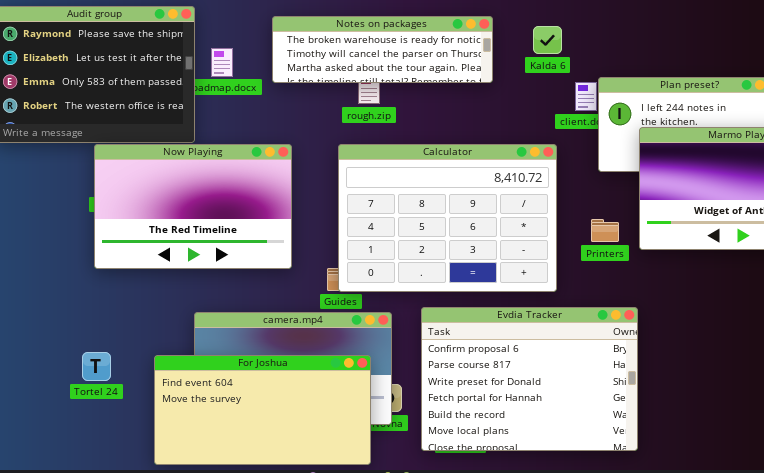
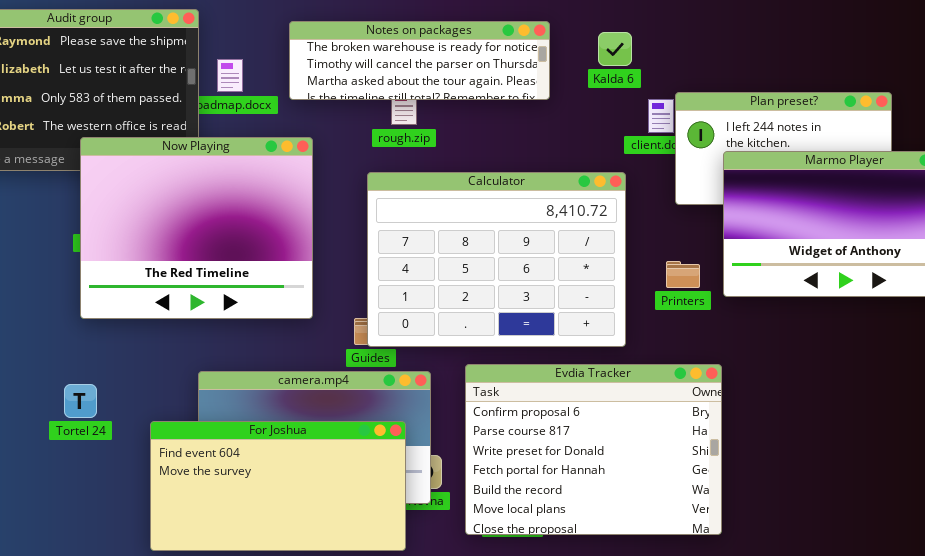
Now Playing: [94,144,292,269] -> [80,137,313,319], resized
Tortel 24: [82,352,111,381] -> [64,384,97,418], moved

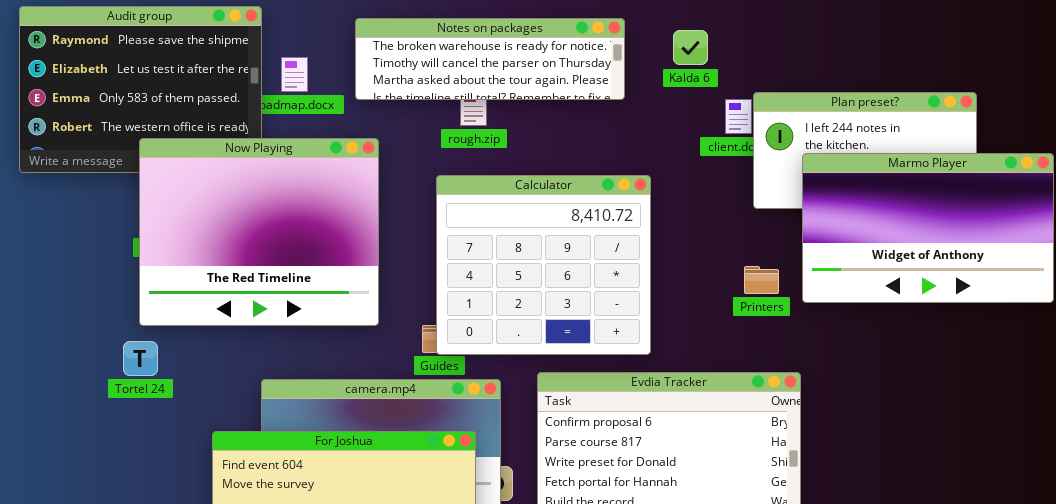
Calculator: [367,172,626,347] -> [436,175,651,355], resized
Tortel 24: [64,384,97,418] -> [123,341,158,376], moved

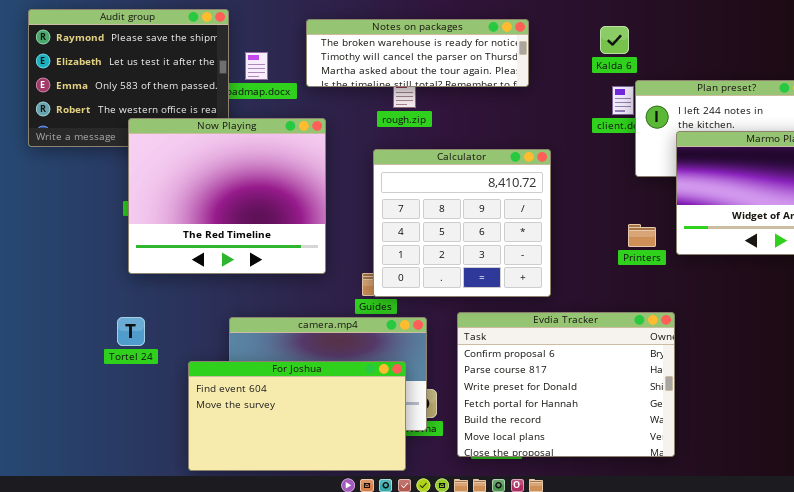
Kalda 6: [673,30,708,65] -> [600,26,629,54], moved
Tortel 24: [123,341,158,376] -> [117,317,145,346], moved

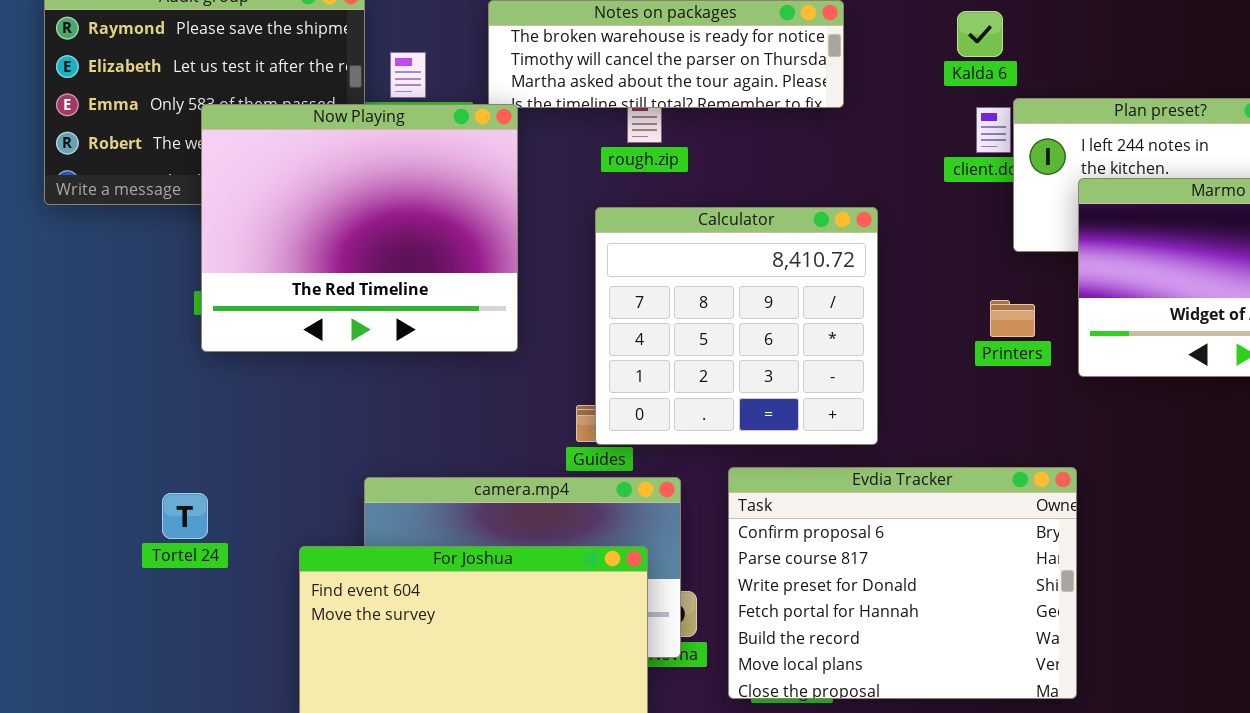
Now Playing: [128,118,326,274] -> [201,104,518,352], moved
Printers: [628,224,656,247] -> [990,300,1035,337], moved
Tortel 24: [117,317,145,346] -> [162,493,208,539], moved

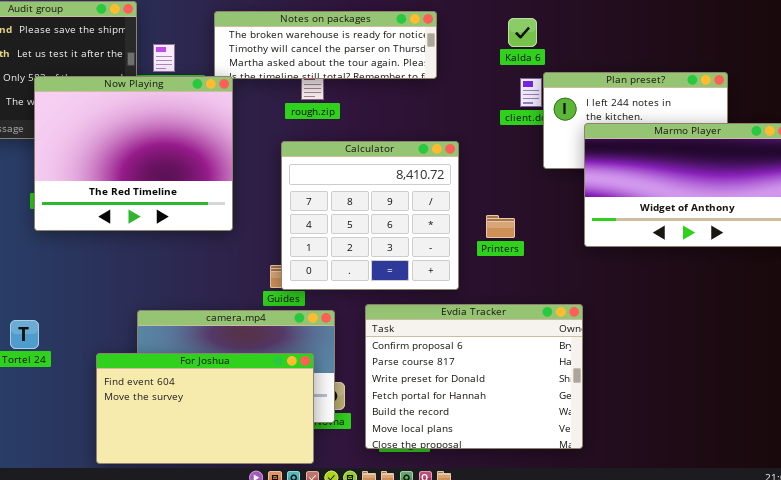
Printers: [990,300,1035,337] -> [486,215,515,238], moved

